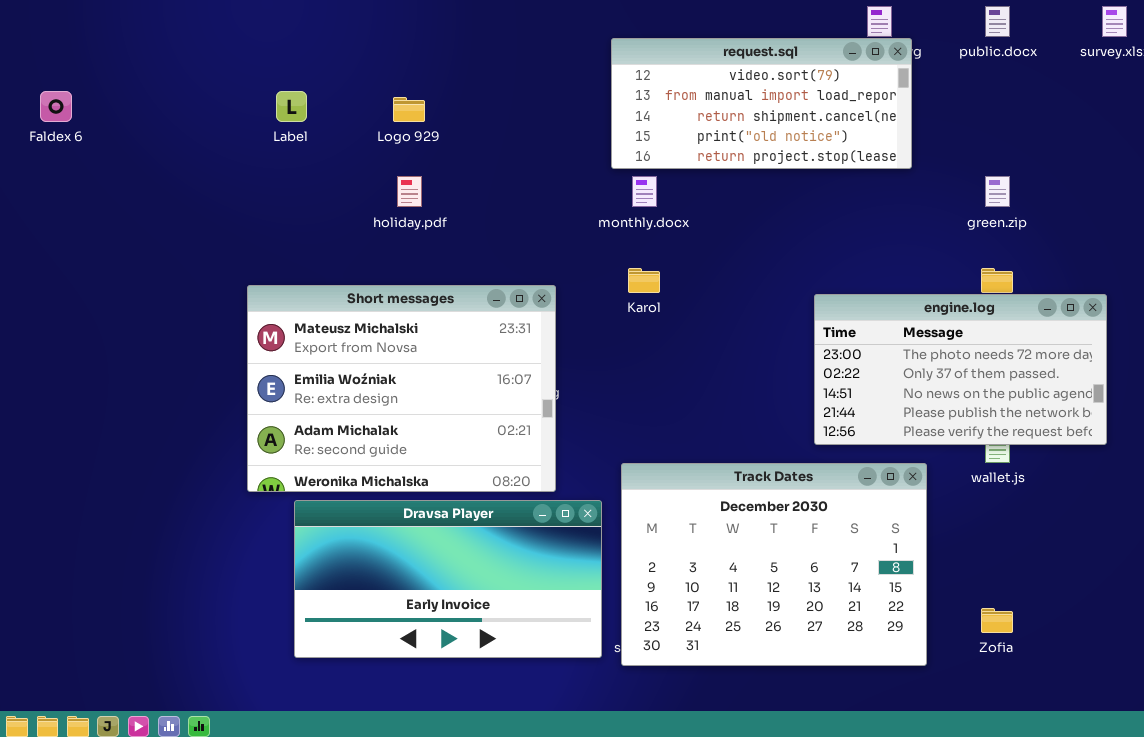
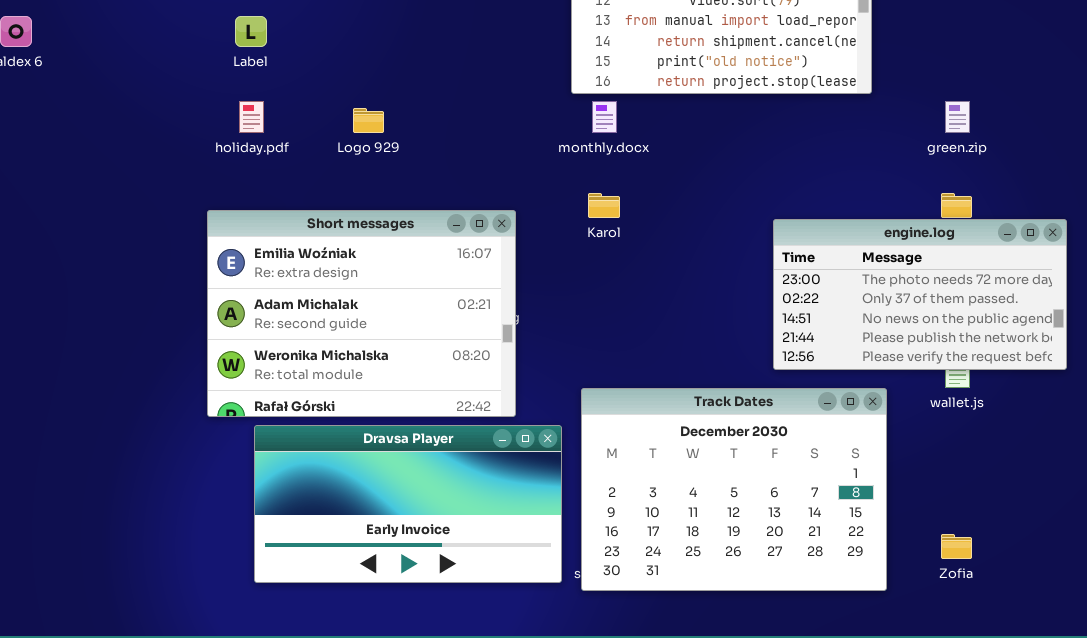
Logo 929: [393,97,425,122] -> [353,108,384,133], moved
holiday.pdf: [397,176,422,207] -> [239,101,264,133], moved
Short messages: [247,285,556,492] -> [207,210,516,417], scrolled down 1 row

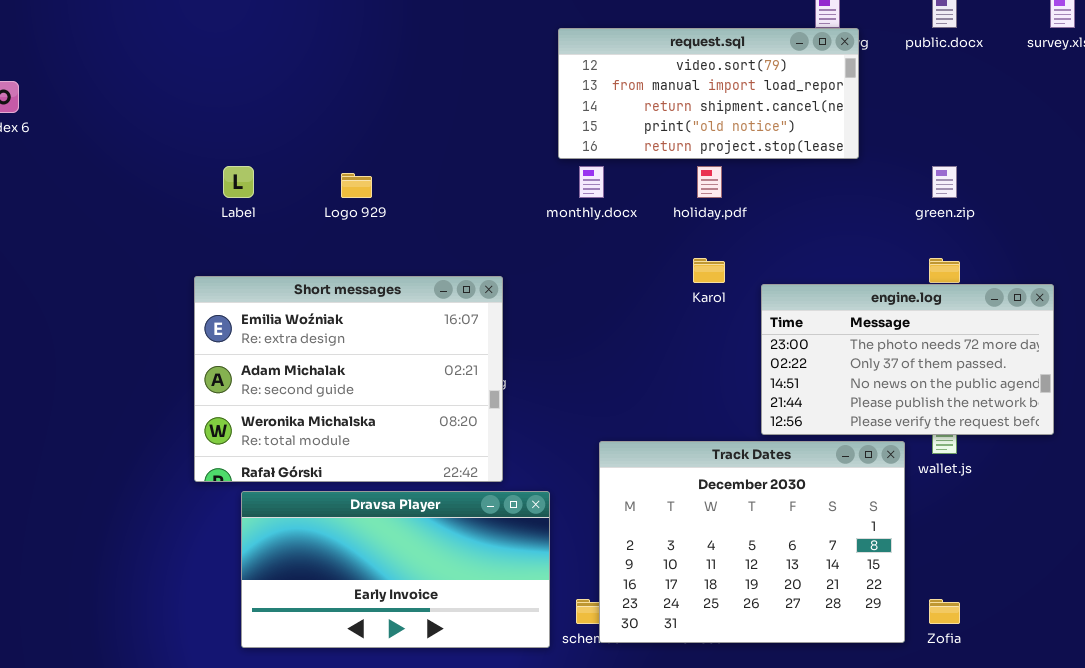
Label: [235,16,267,47] -> [223,166,254,198], moved
holiday.pdf: [239,101,264,133] -> [697,166,722,198], moved
Karol: [588,193,620,218] -> [693,258,725,283], moved
Track Dates: [581,388,887,591] -> [599,441,905,643], moved

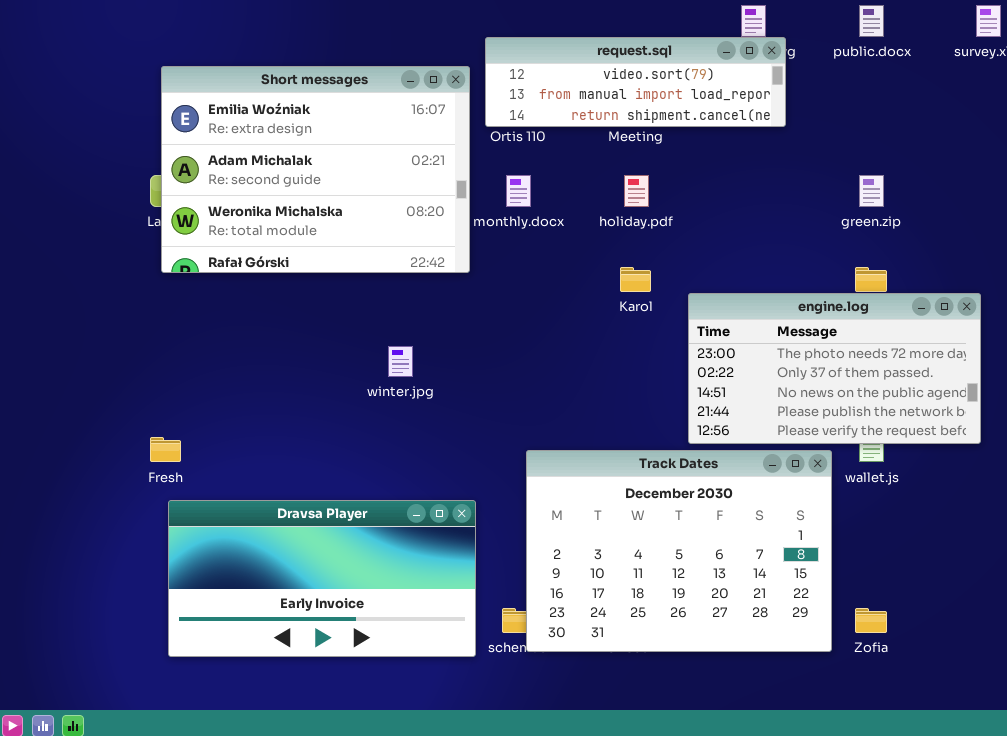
request.sql: [558,28,859,159] -> [485,37,786,127], resized
Short messages: [194,276,503,482] -> [161,66,470,273], moved

